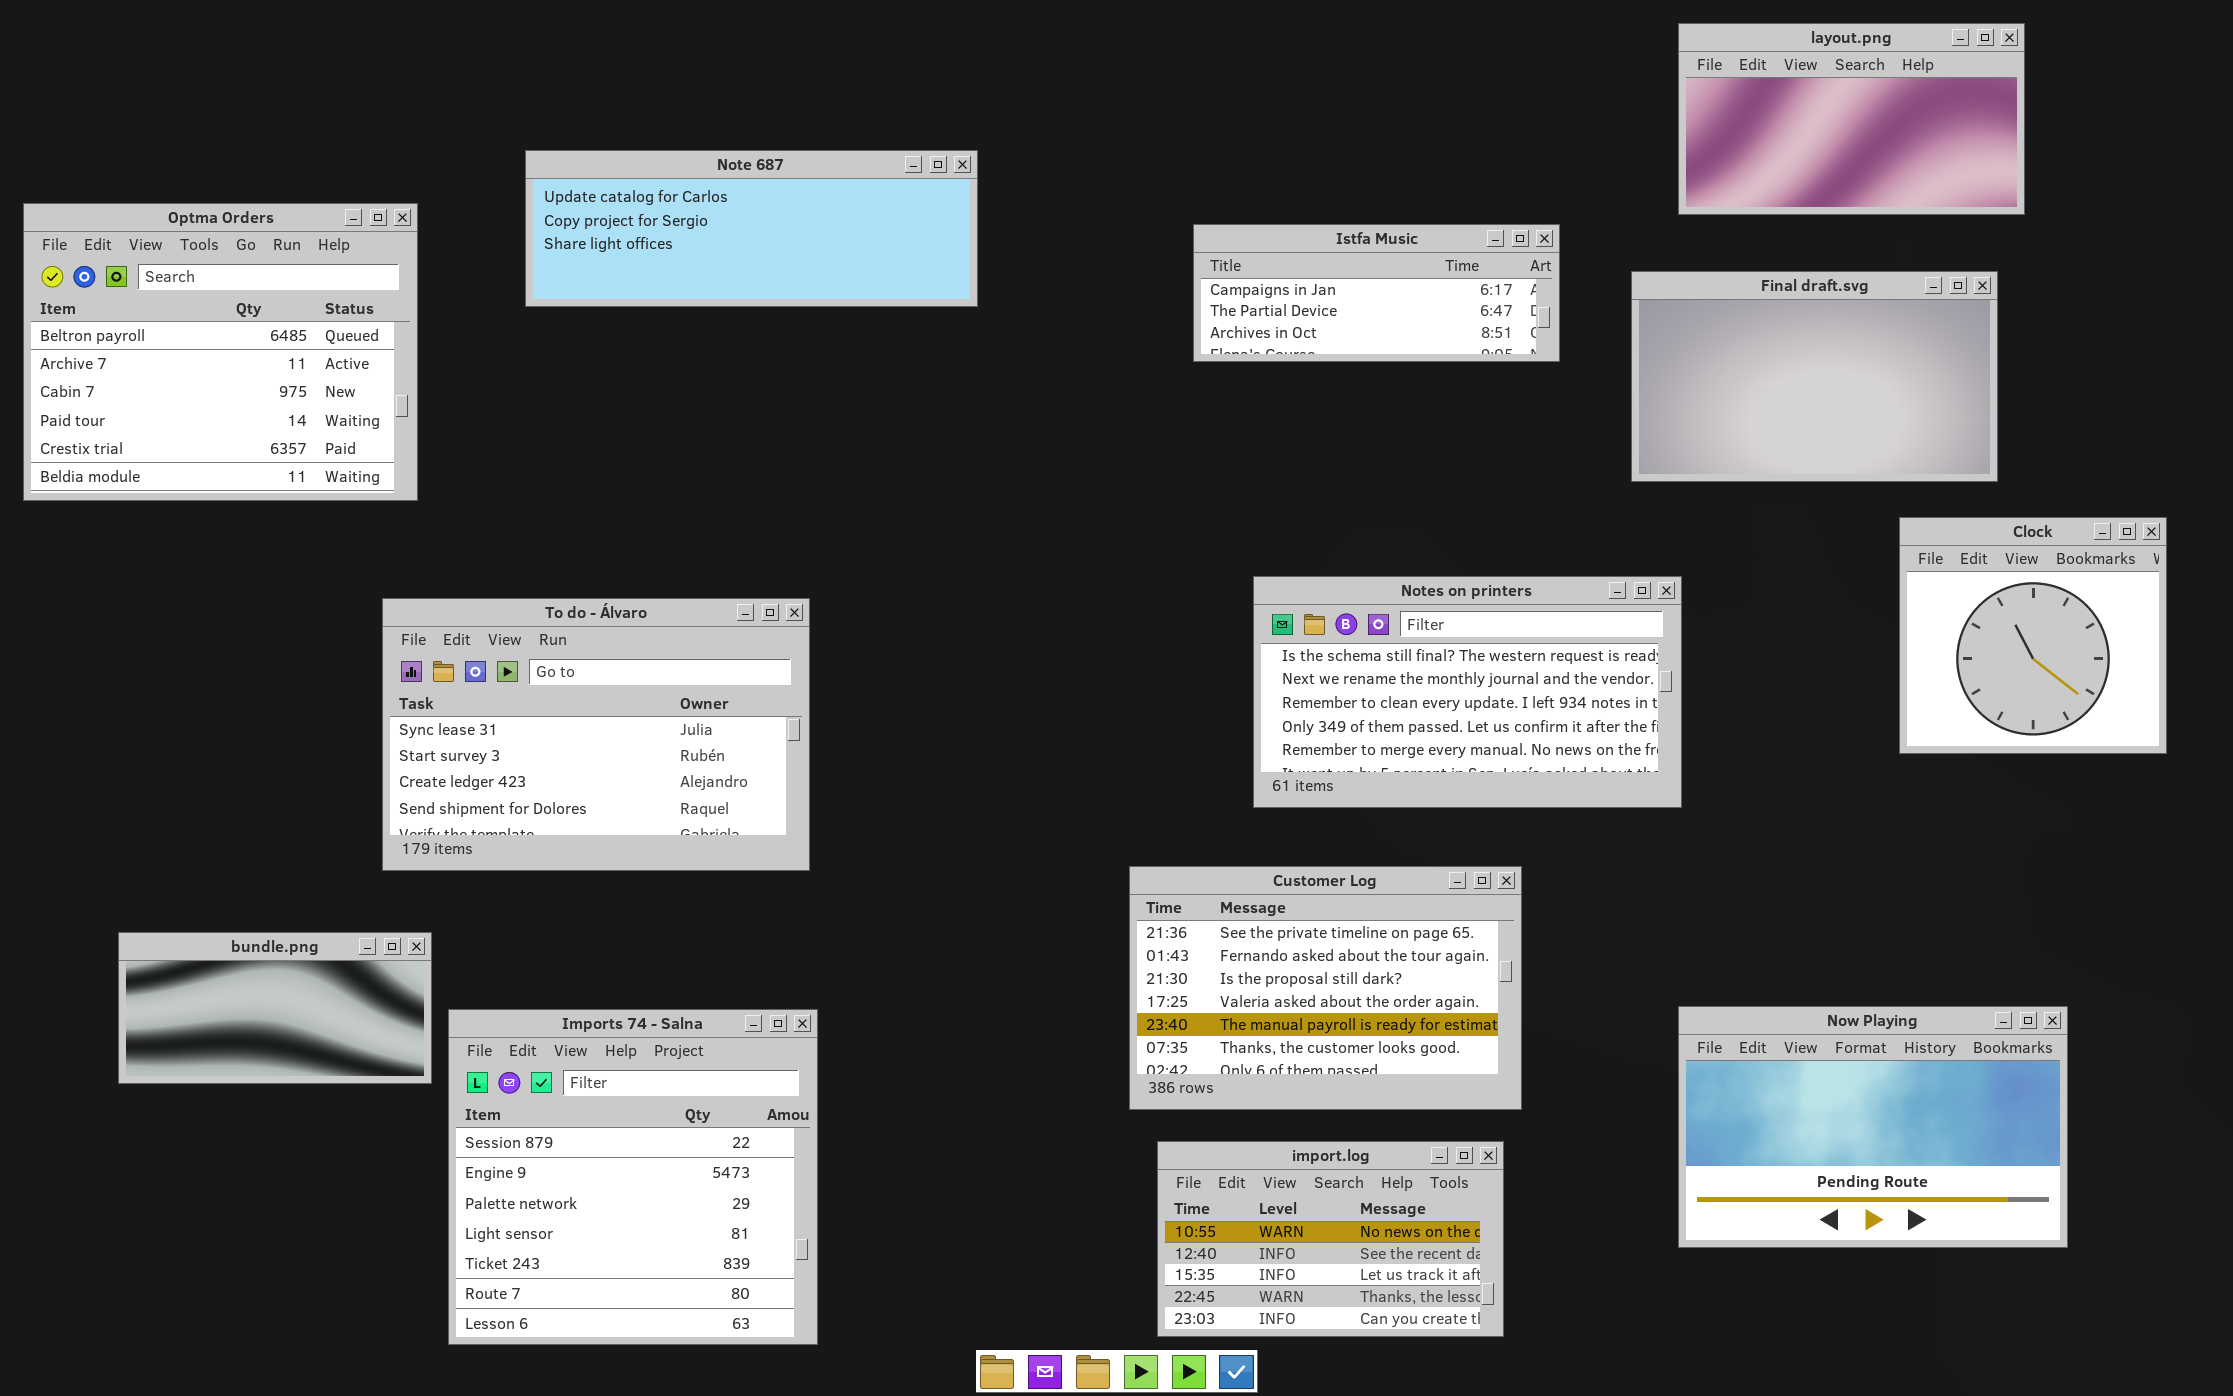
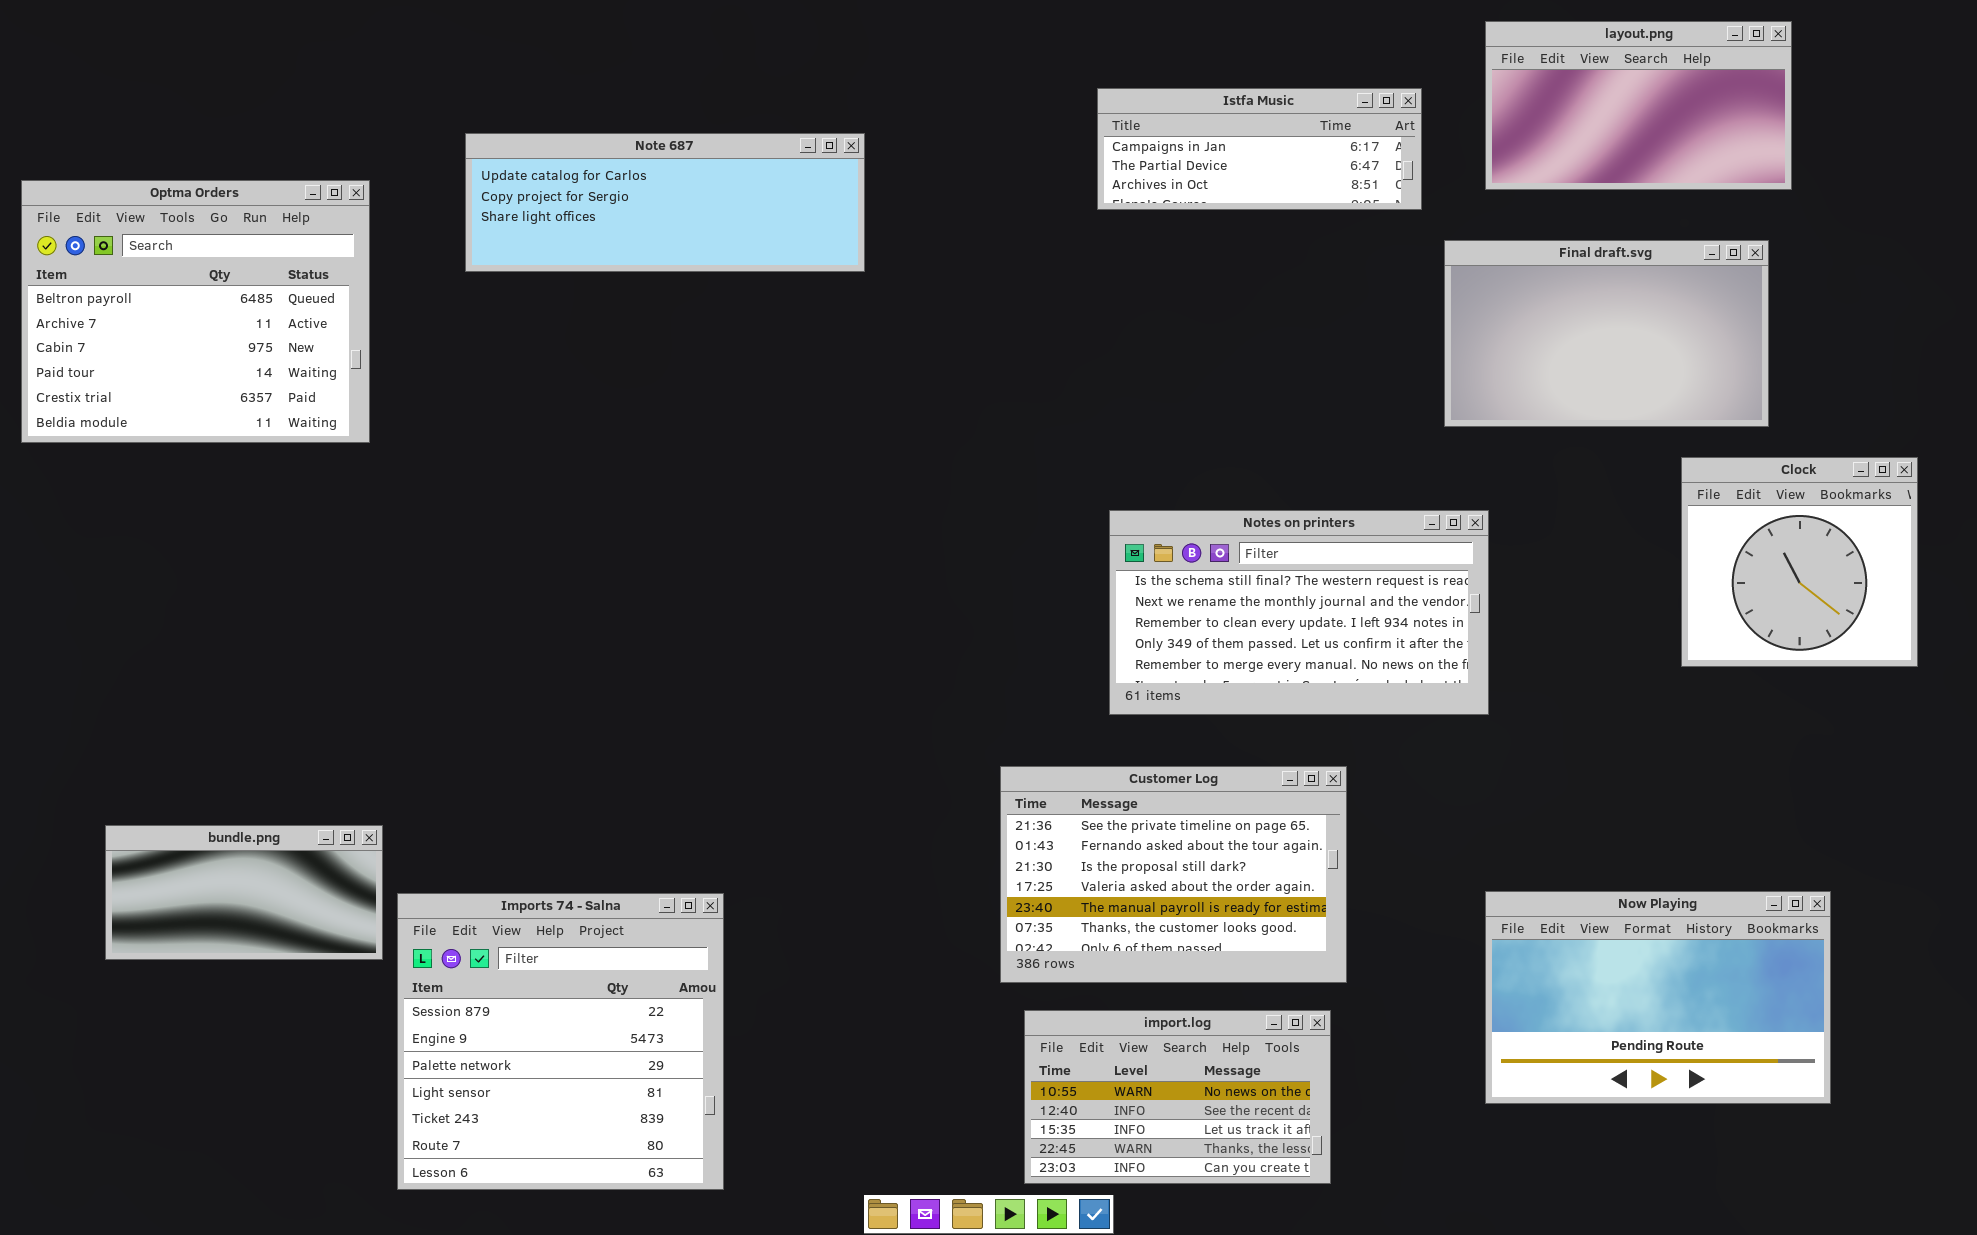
Istfa Music: [1193,224,1560,362] -> [1097,88,1422,210], moved
To do - Álvaro: [382,598,810,871] -> none, closed

